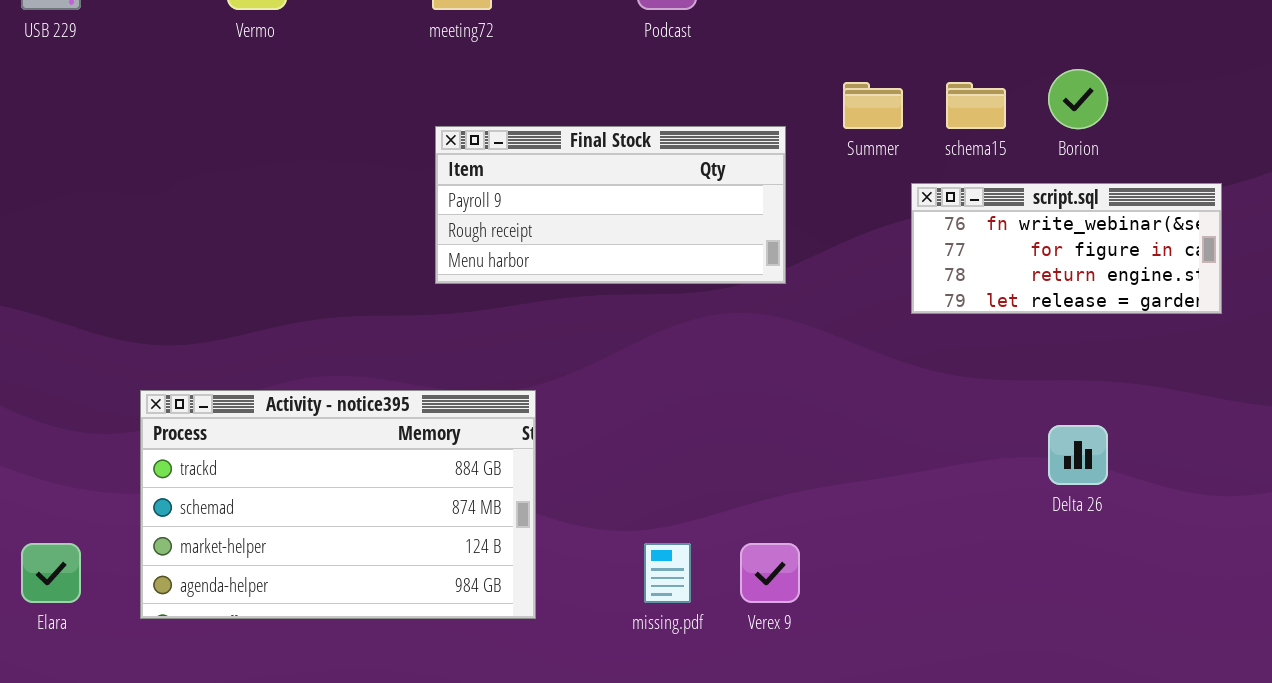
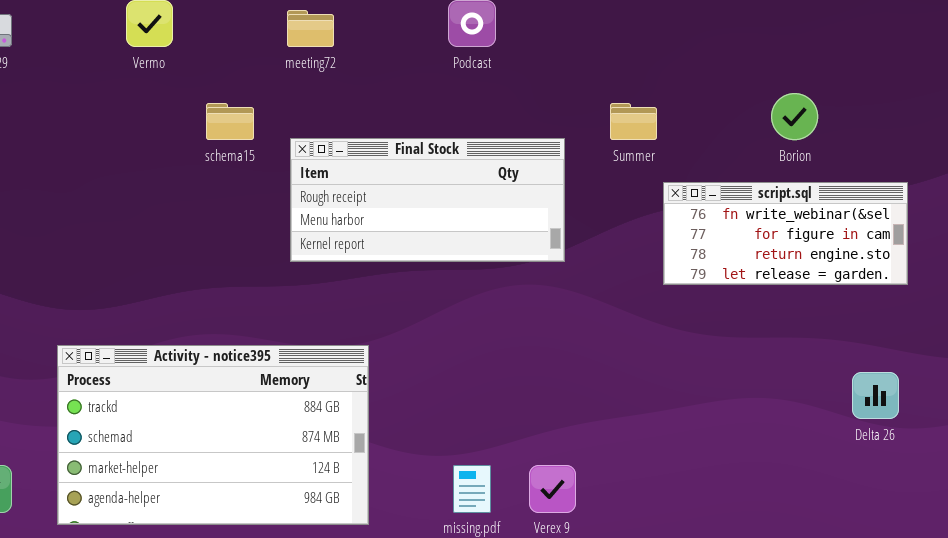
schema15: [946,82,1006,129] -> [206,103,254,140], moved
Final Stock: [435,126,786,284] -> [290,138,565,262], scrolled down 1 row
Delta 26: [1048,425,1108,485] -> [852,372,899,419], moved

